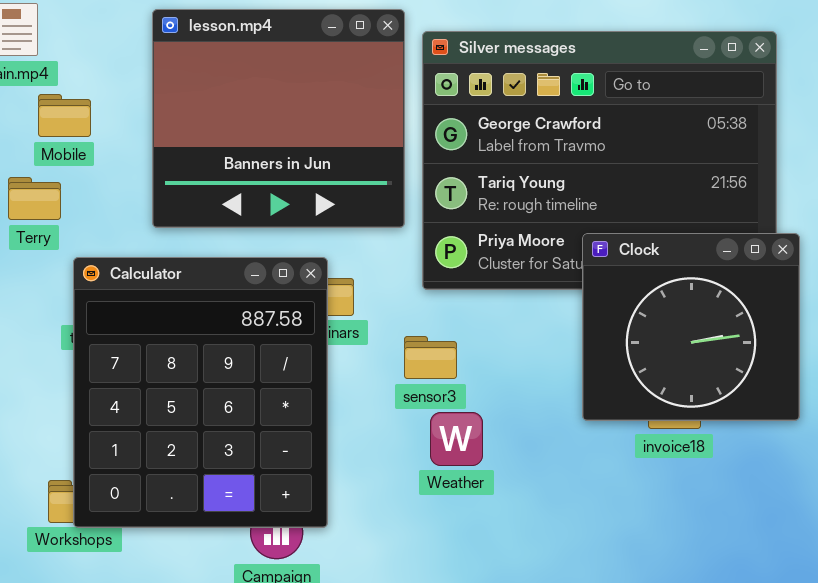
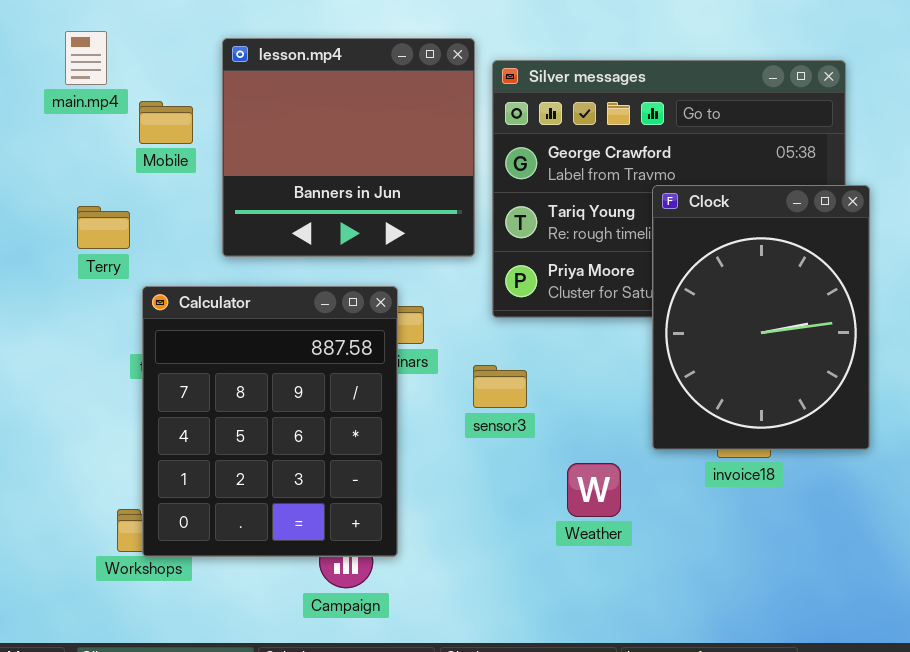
Mobile: [38,94,91,137] -> [139,101,193,144], moved
Clock: [582,233,800,421] -> [652,185,870,450], resized
Weather: [430,412,483,466] -> [567,463,621,517], moved

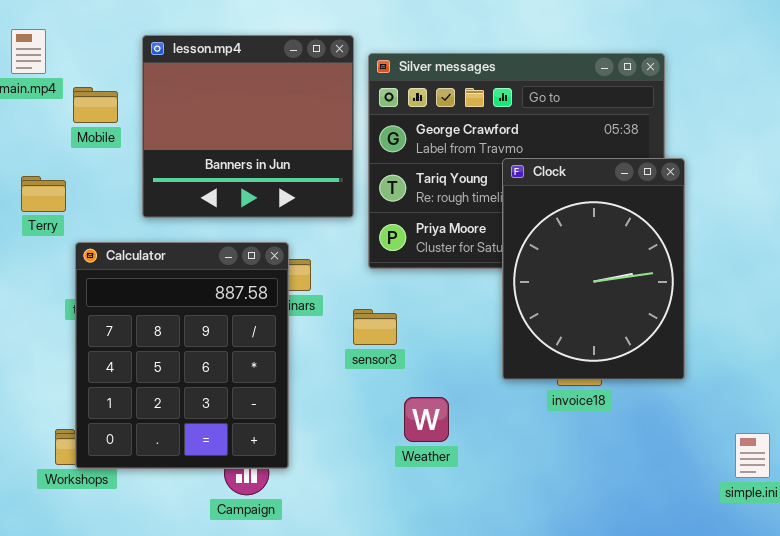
Weather: [567,463,621,517] -> [404,397,449,442], moved

